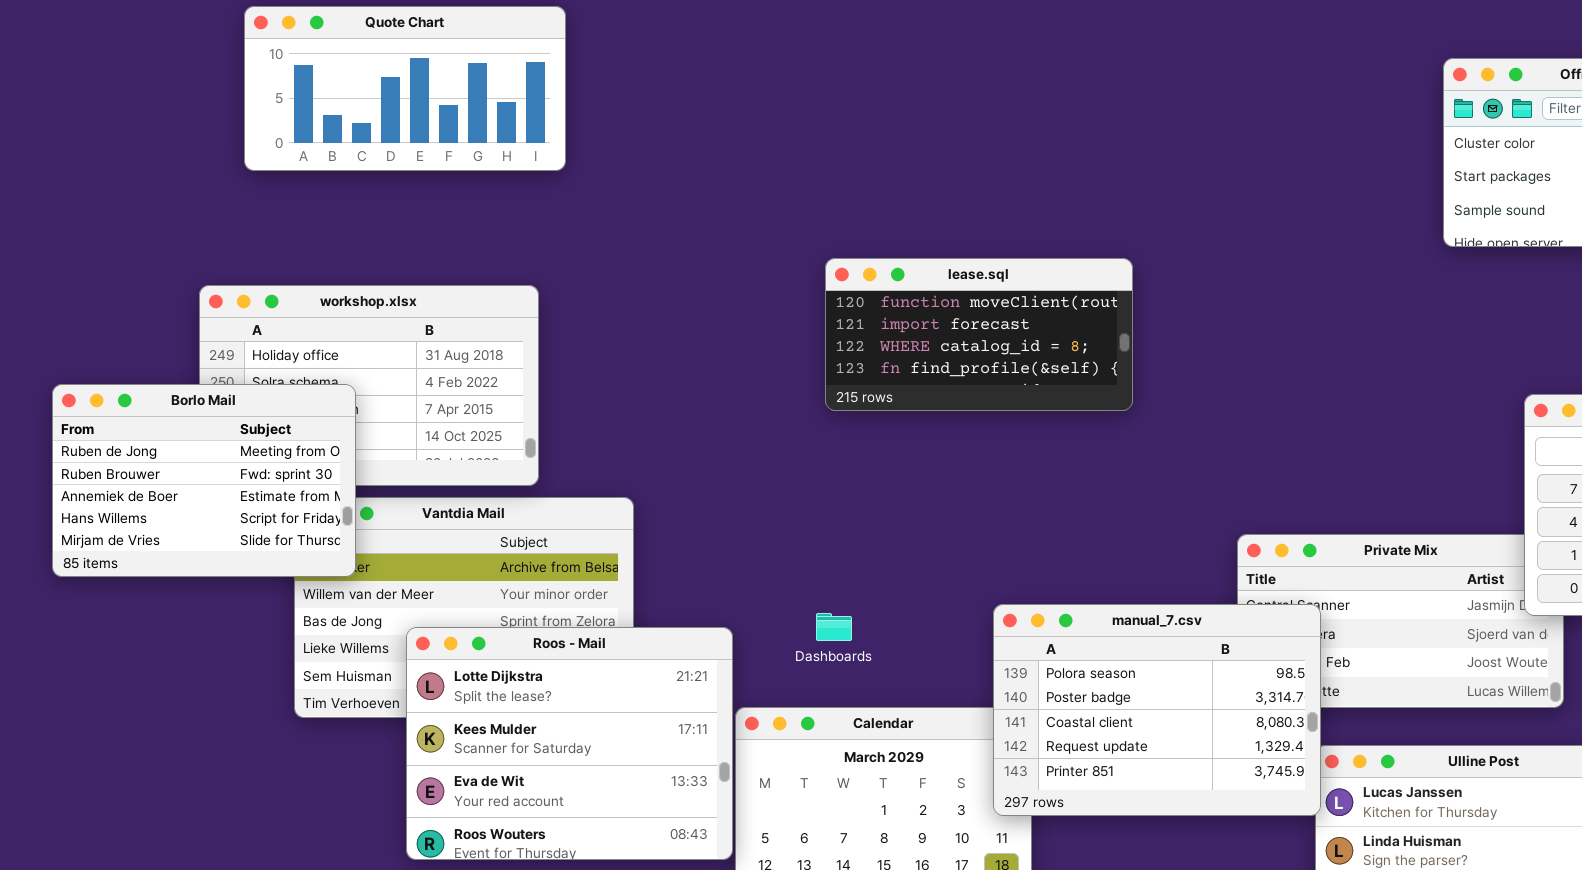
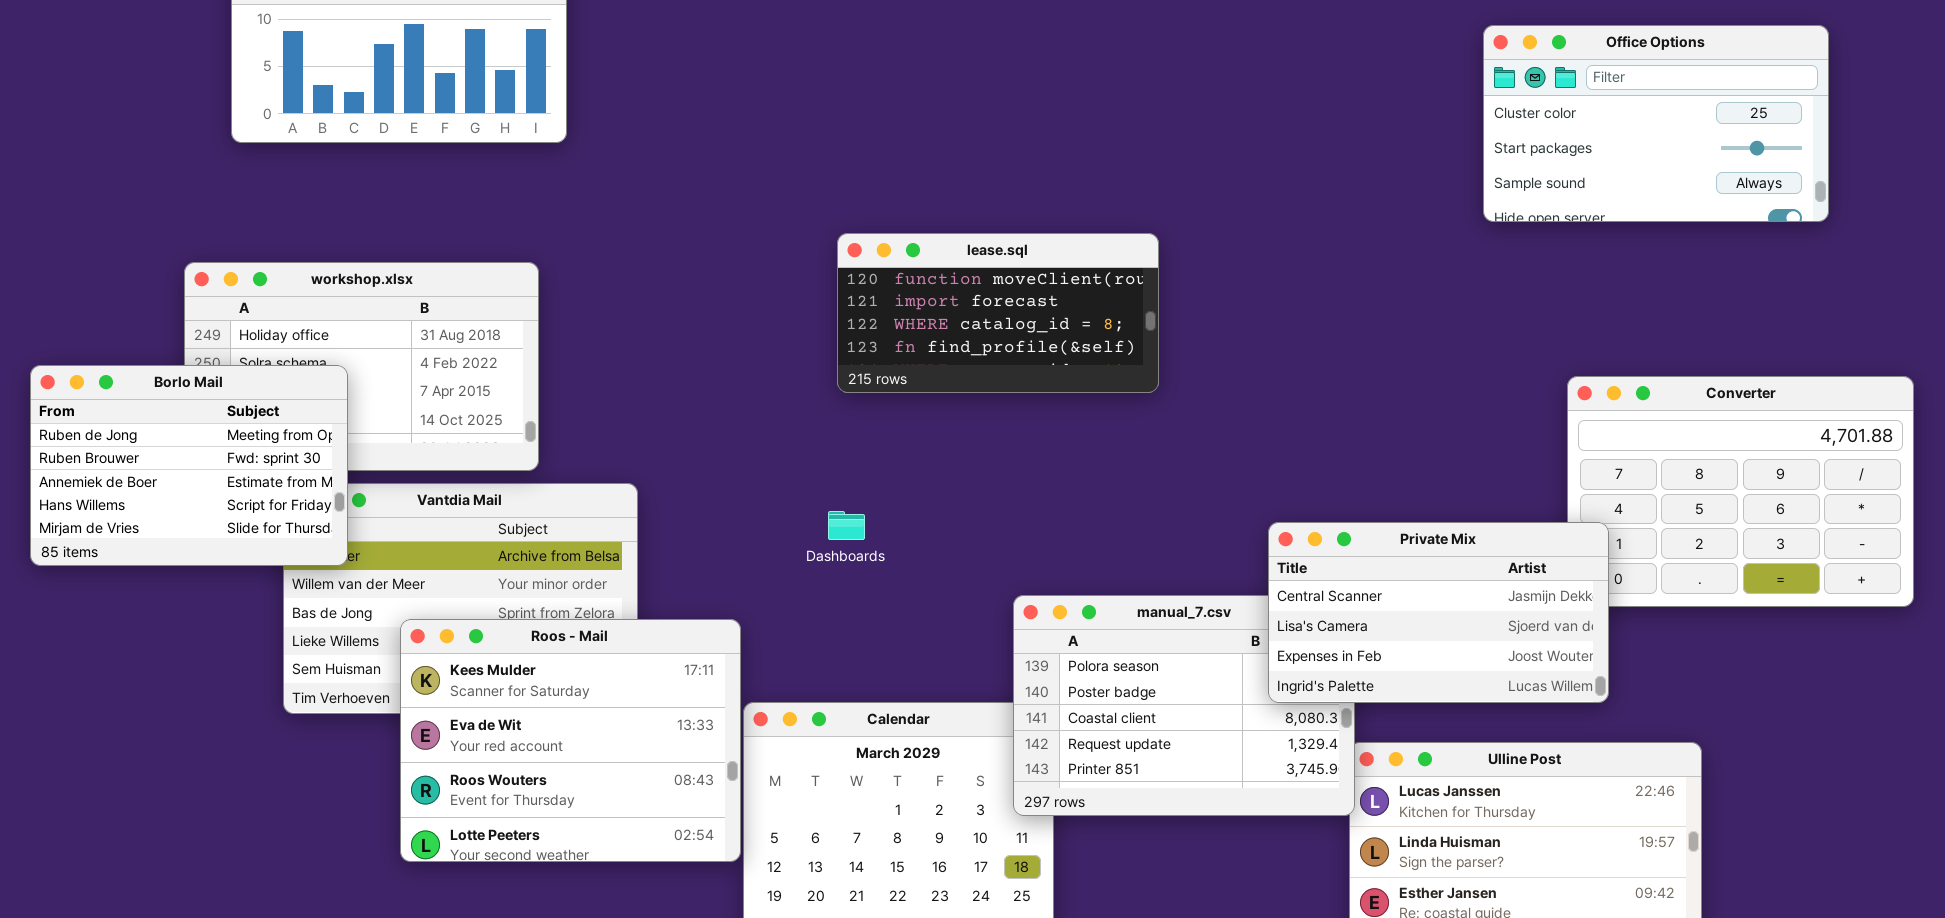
Private Mix: [1237,534,1564,708] -> [1268,522,1609,703], raised
Dashboards: [816,613,852,641] -> [828,511,865,540], moved
Roos - Mail: [406,627,733,860] -> [400,619,741,862], scrolled down 1 row

